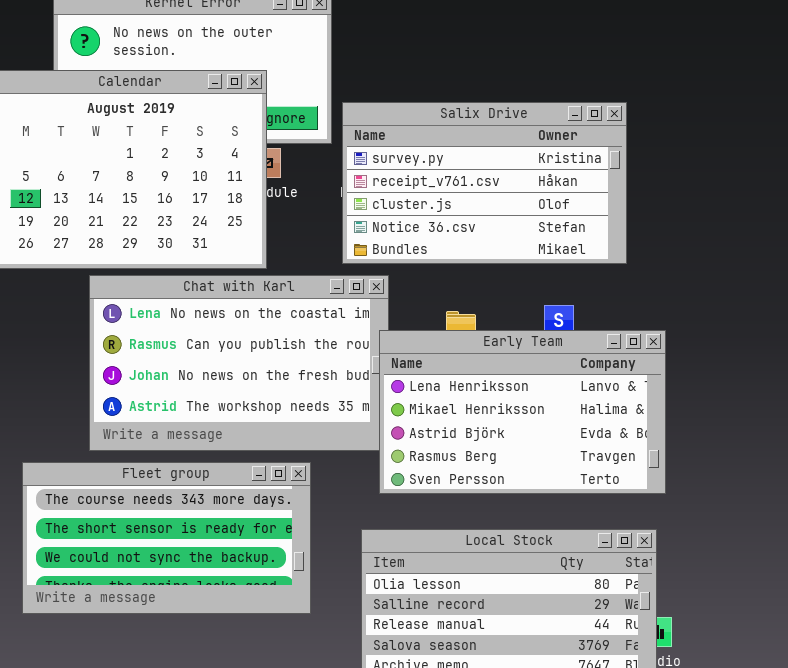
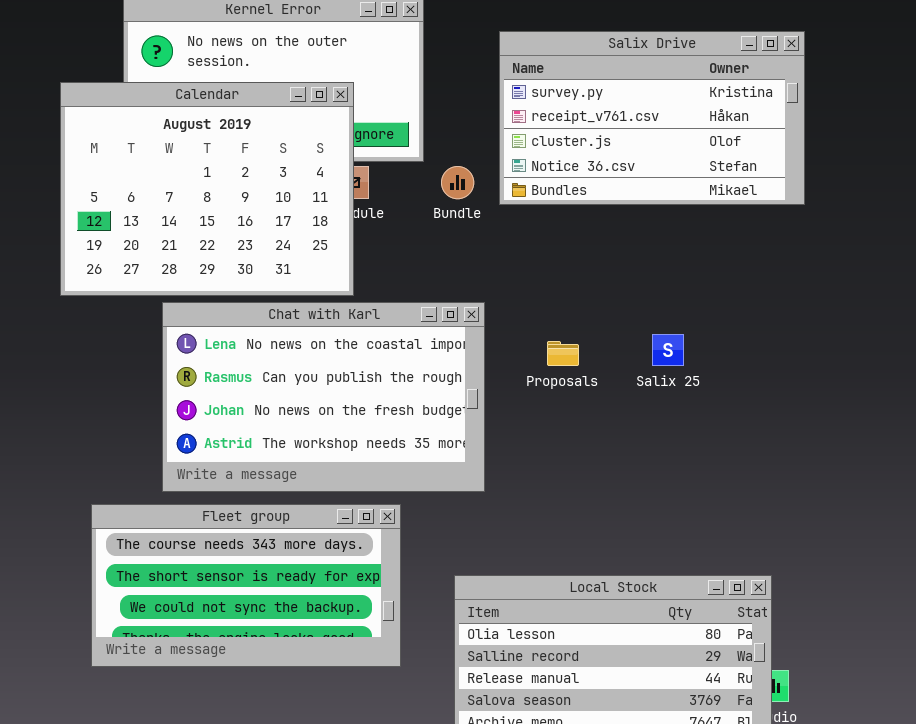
Salix Drive: [342,102,627,264] -> [499,31,805,205], moved
Early Team: [379,330,666,494] -> none, closed

